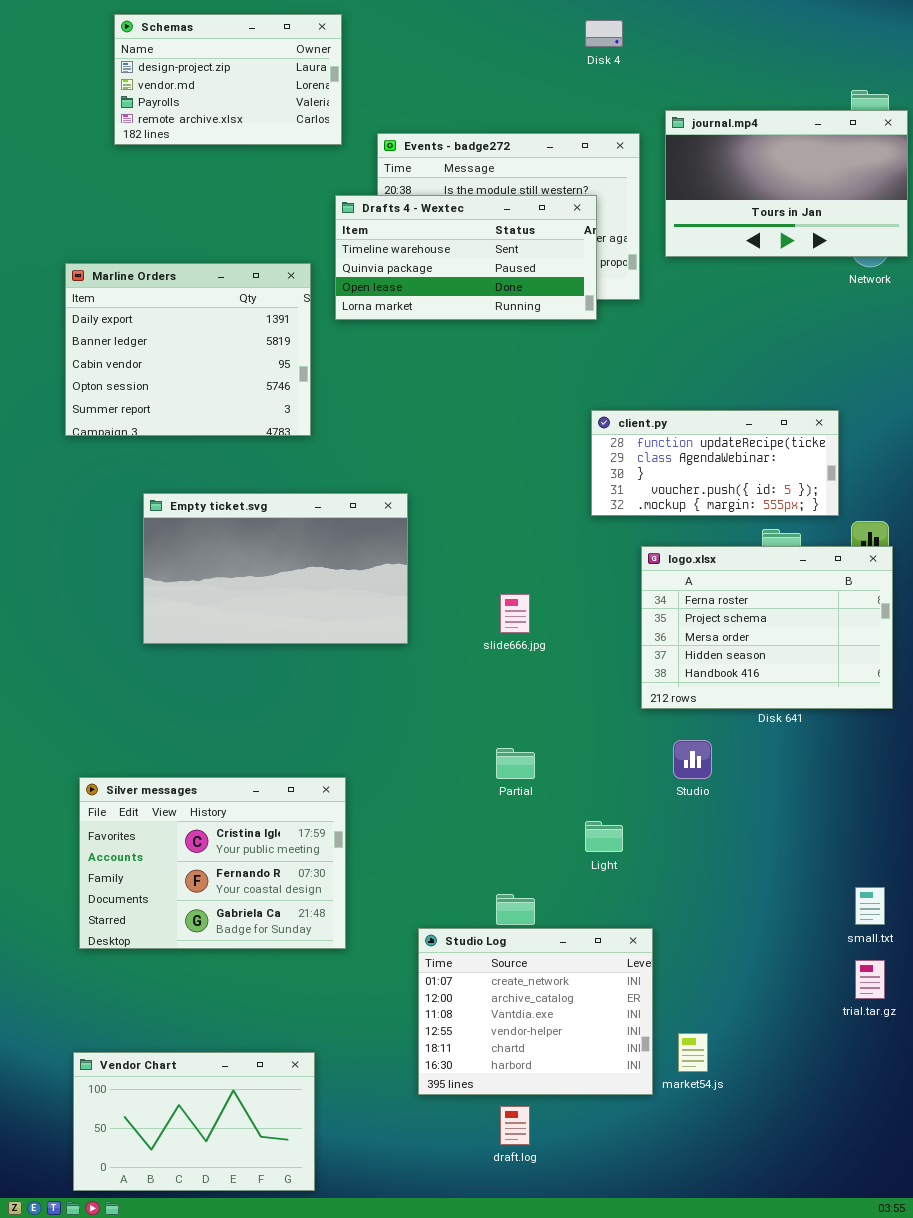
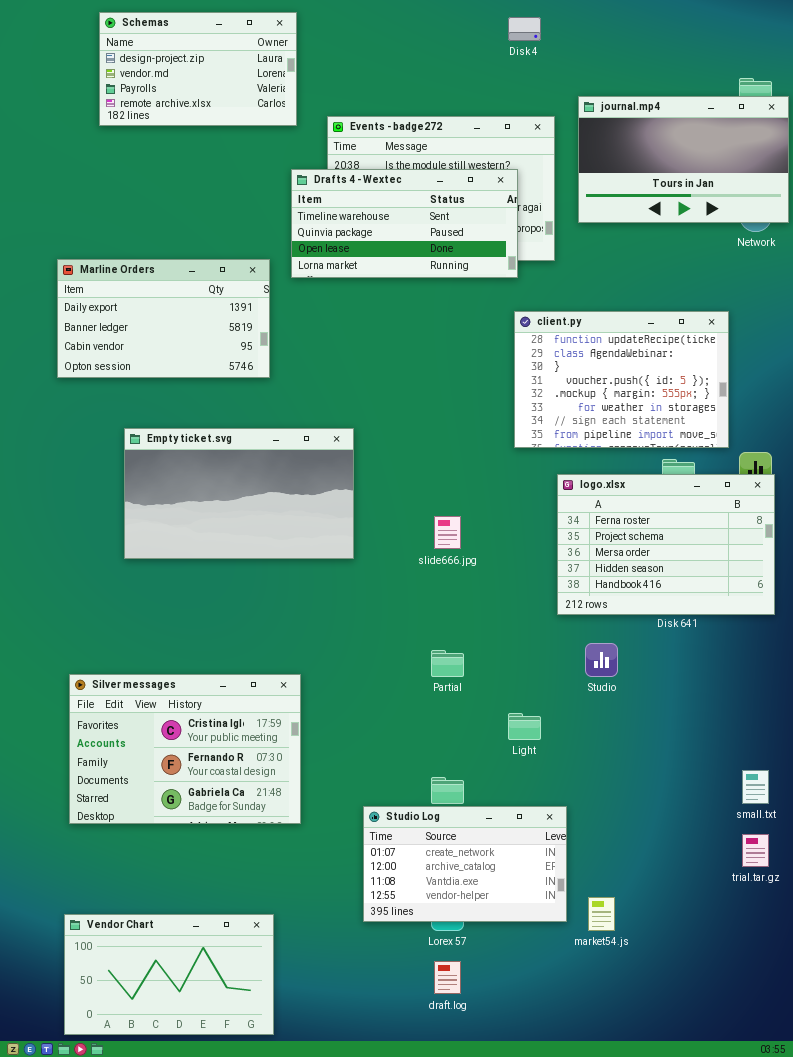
Marline Orders: [65,263,311,436] -> [57,259,270,378], resized
client.py: [591,410,839,516] -> [514,311,729,448], resized
Studio Log: [418,928,653,1095] -> [363,806,567,922], resized

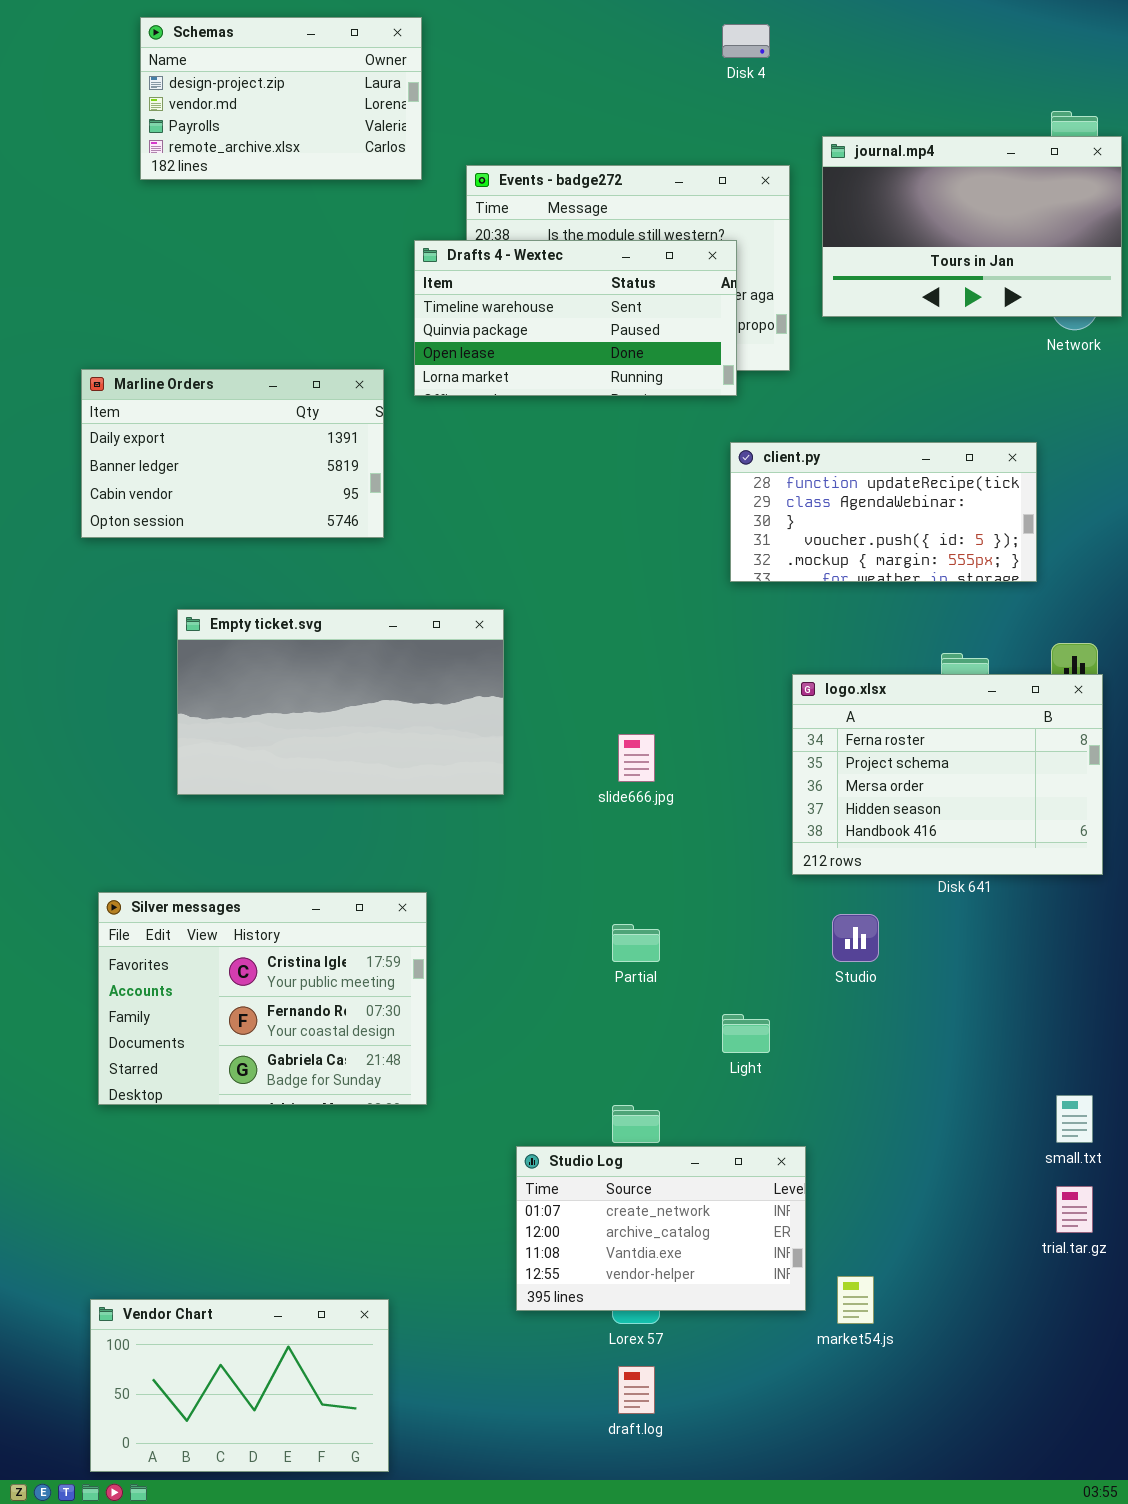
client.py: [514,311,729,448] -> [730,442,1037,582], resized
Silver messages: [69,674,301,824] -> [98,892,427,1105], moved

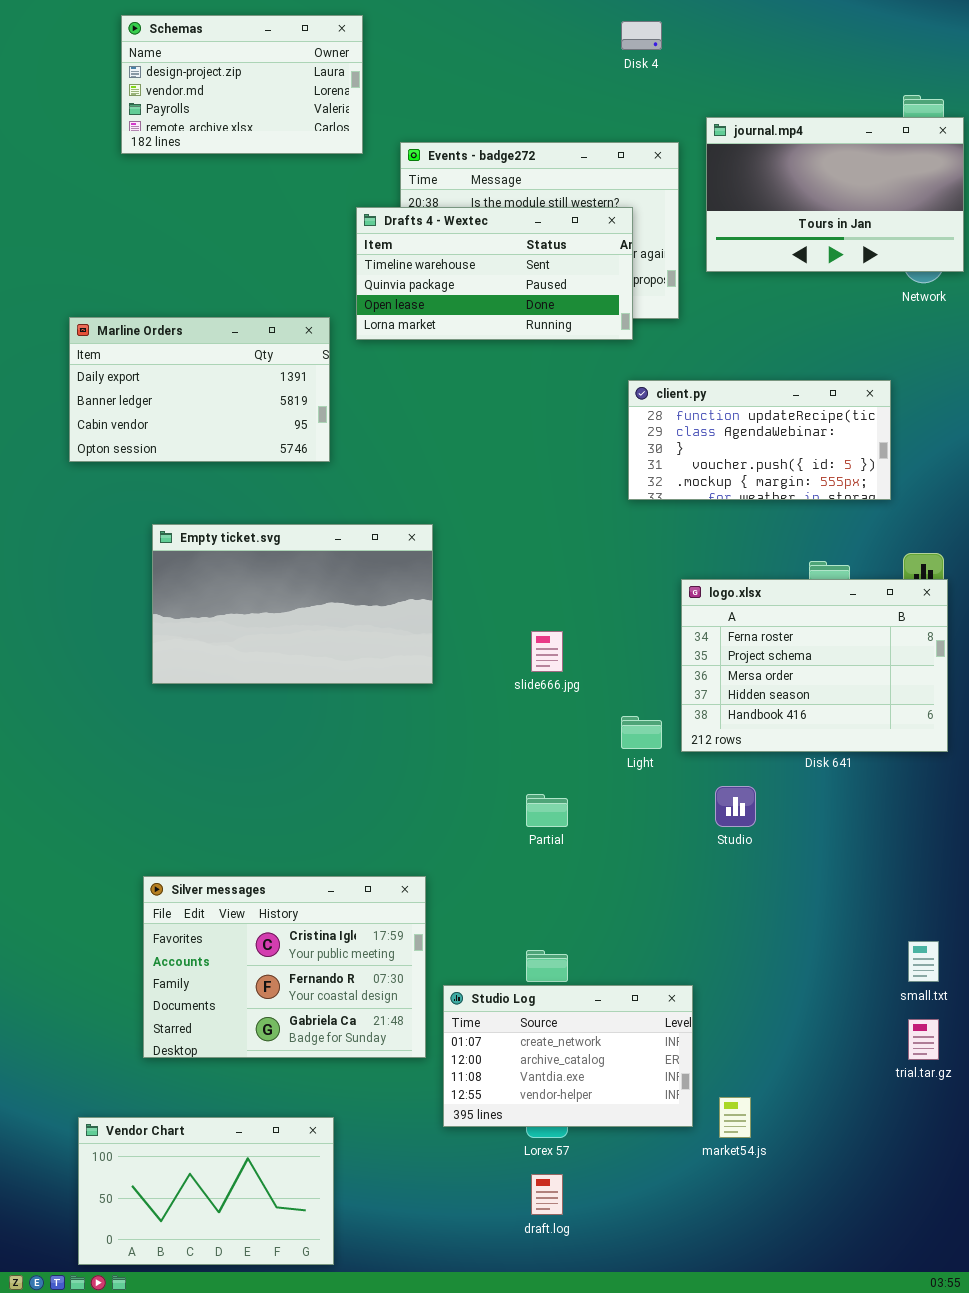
Silver messages: [98,892,427,1105] -> [143,876,426,1058], moved
Light: [722,1014,770,1053] -> [621,716,662,749], moved

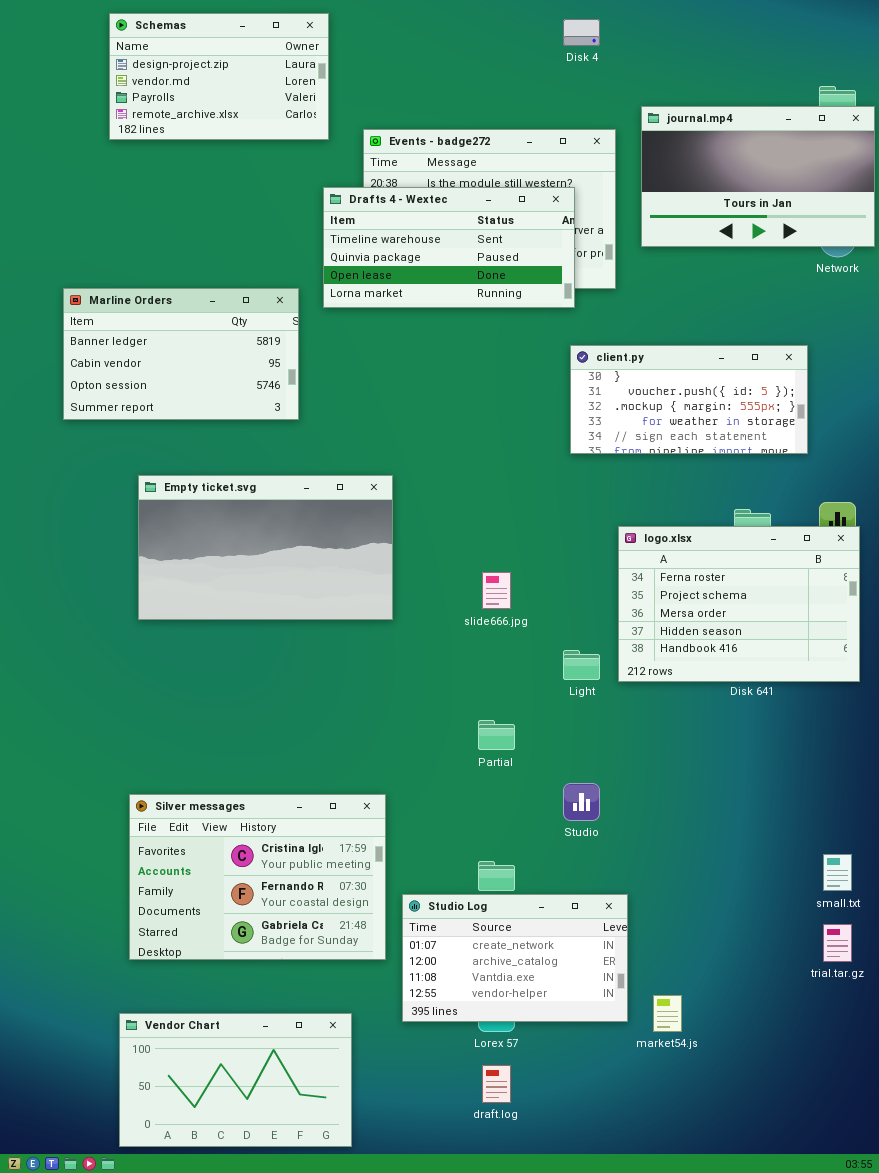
Marline Orders: [69,317,330,462] -> [63,288,299,420], scrolled down 1 row
client.py: [628,380,891,500] -> [570,345,808,454], scrolled down 2 rows
Studio: [715,786,756,827] -> [563,783,600,821], moved
Vendor Chart: [78,1117,334,1265] -> [119,1013,352,1147], moved

